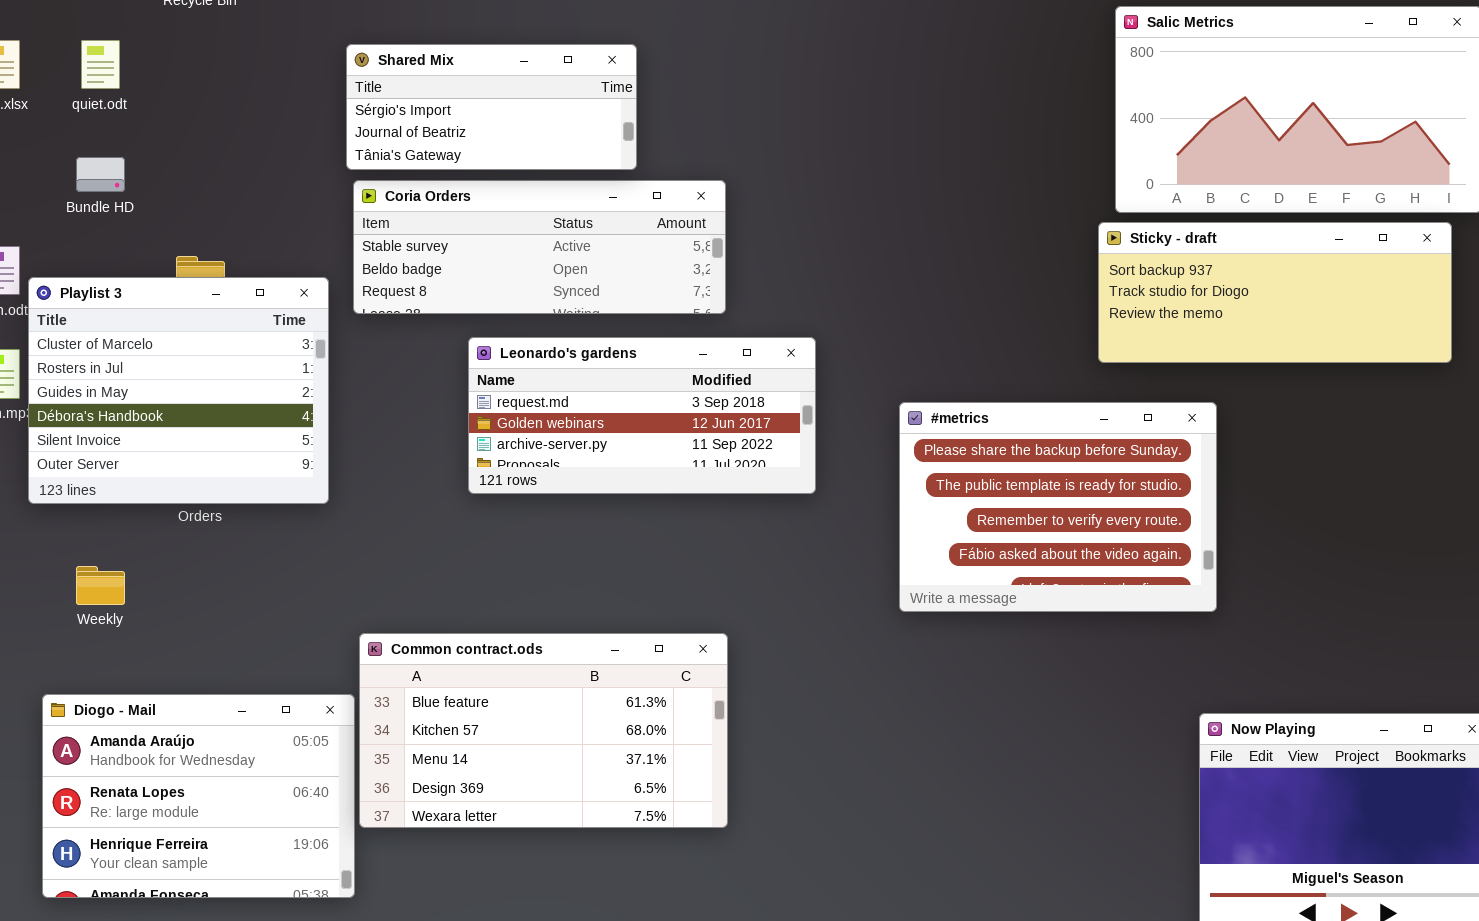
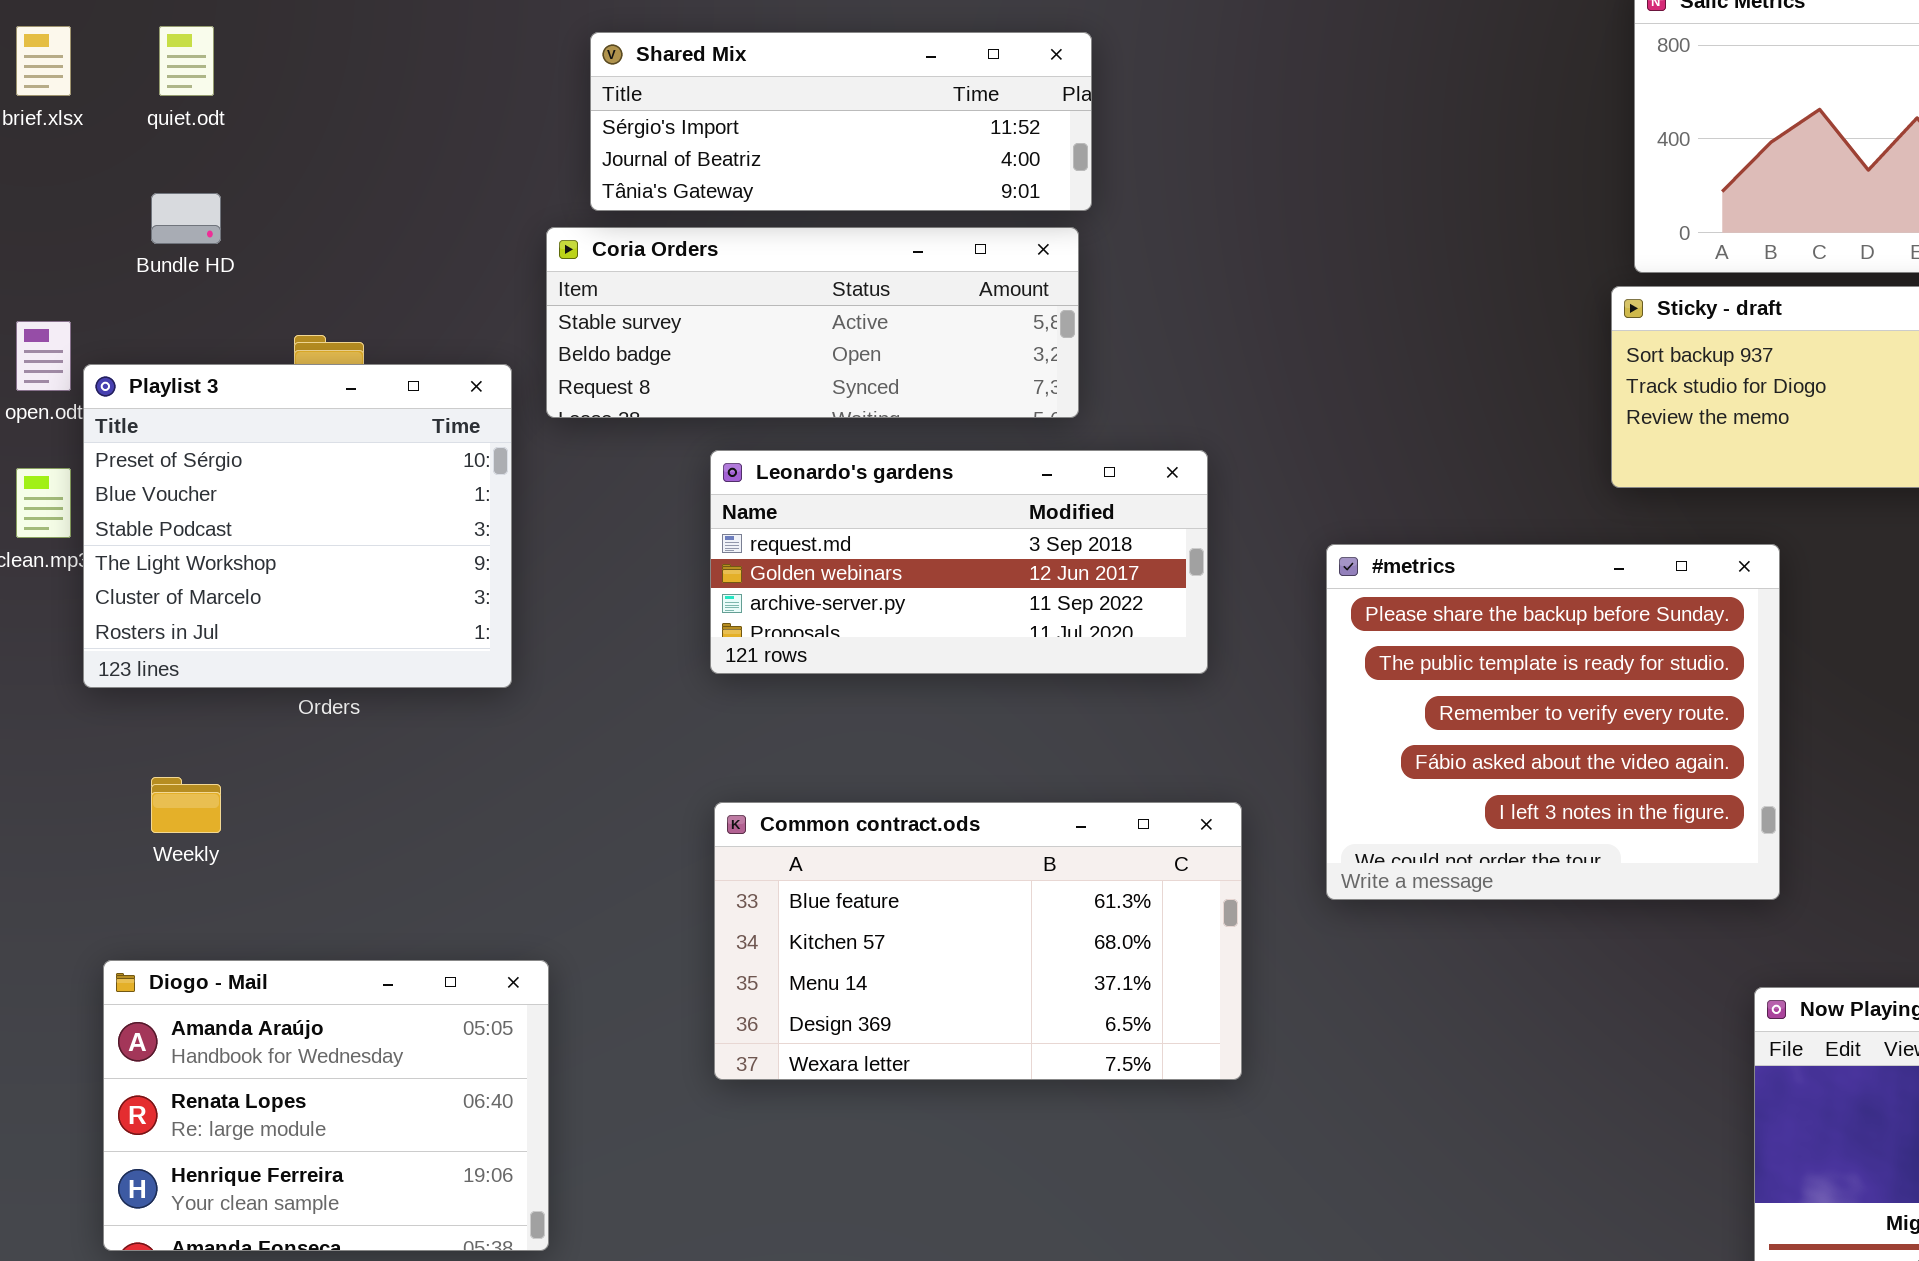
Shared Mix: [346,44,637,170] -> [590,32,1092,211], moved, resized
Playlist 3: [28,277,329,504] -> [83,364,512,688], scrolled up 4 rows
#metrics: [899,402,1217,612] -> [1326,544,1780,900], resized
Common contract.ods: [359,633,728,828] -> [714,802,1242,1080], moved

